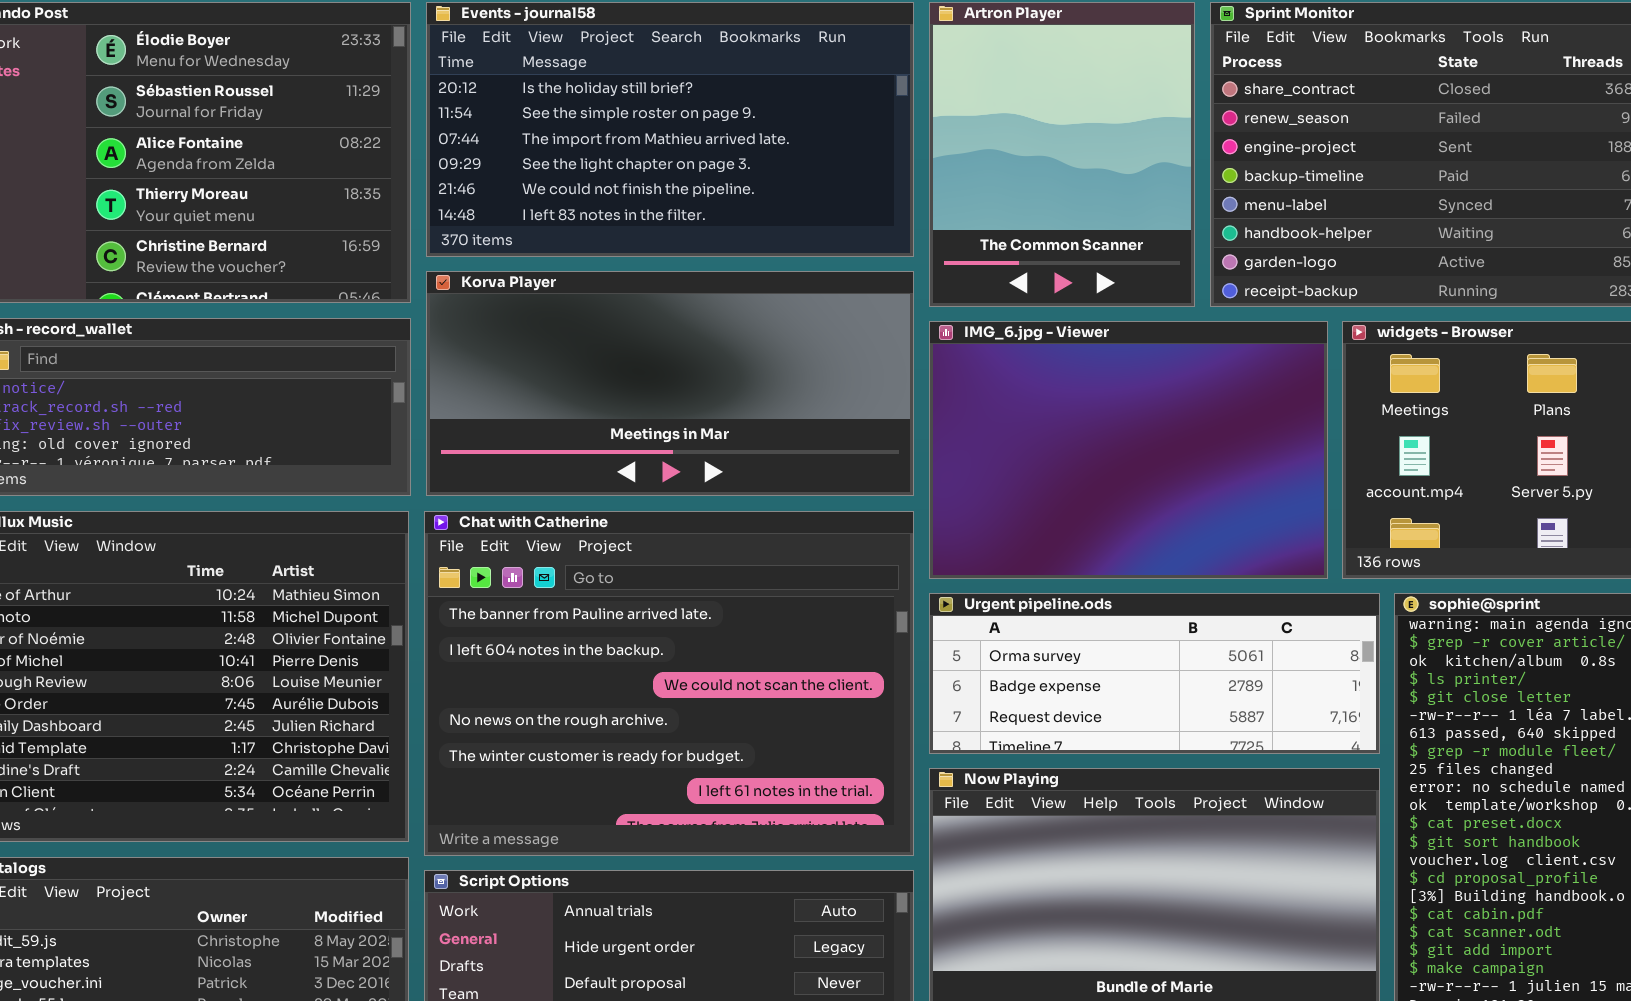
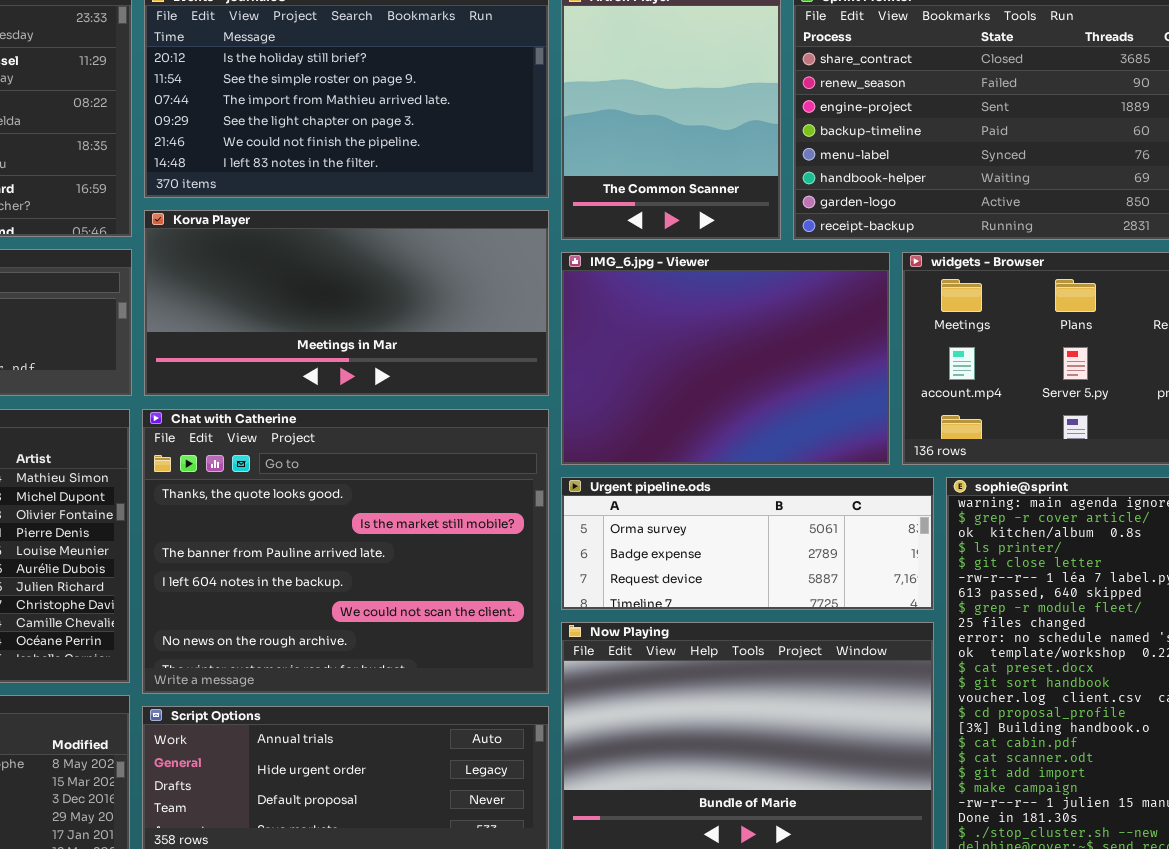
Chat with Catherine: [424,511,914,856] -> [142,409,549,694], scrolled up 2 rows

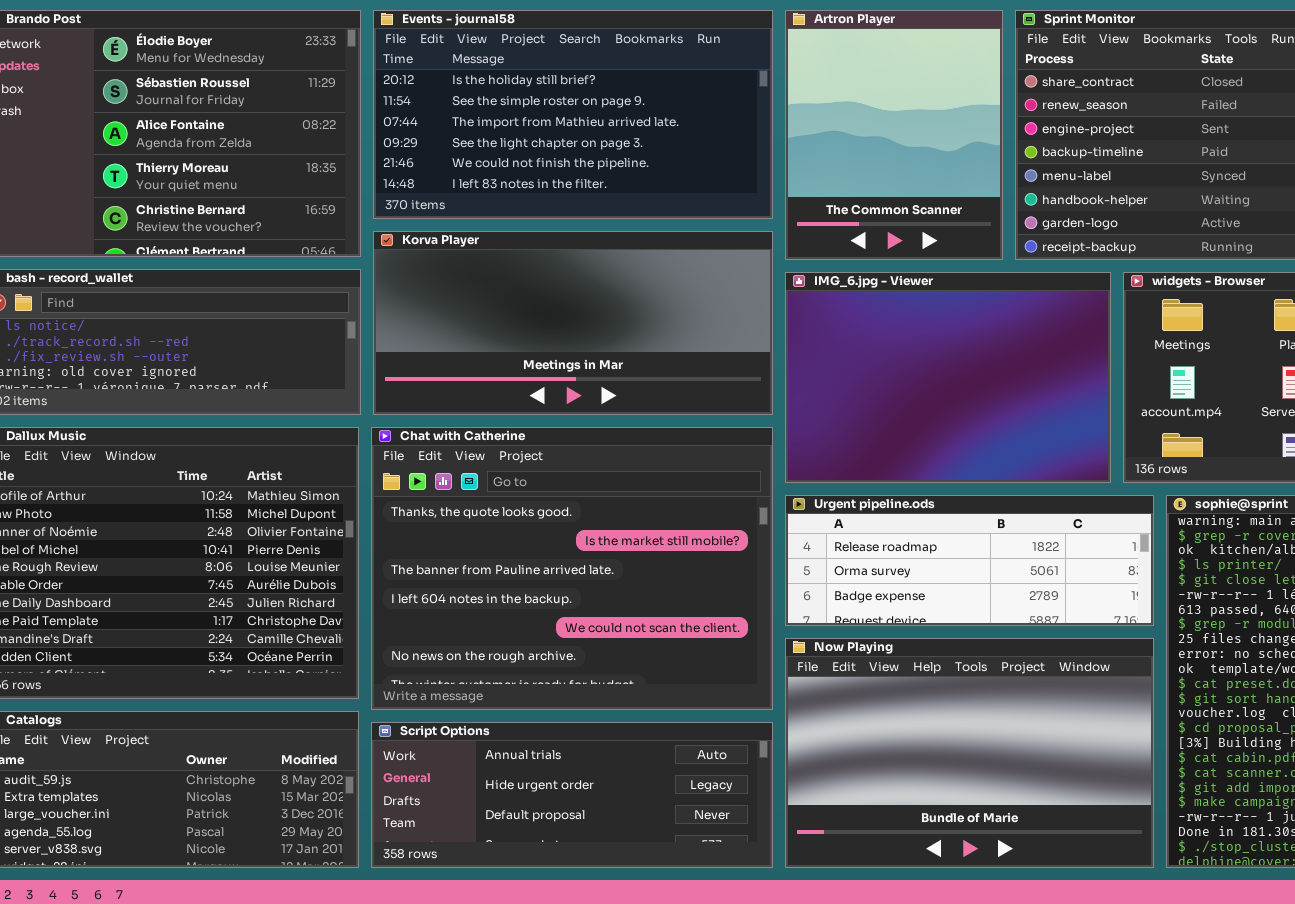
Urgent pipeline.ods: [561,477,934,610] -> [785,495,1154,626], scrolled up 1 row

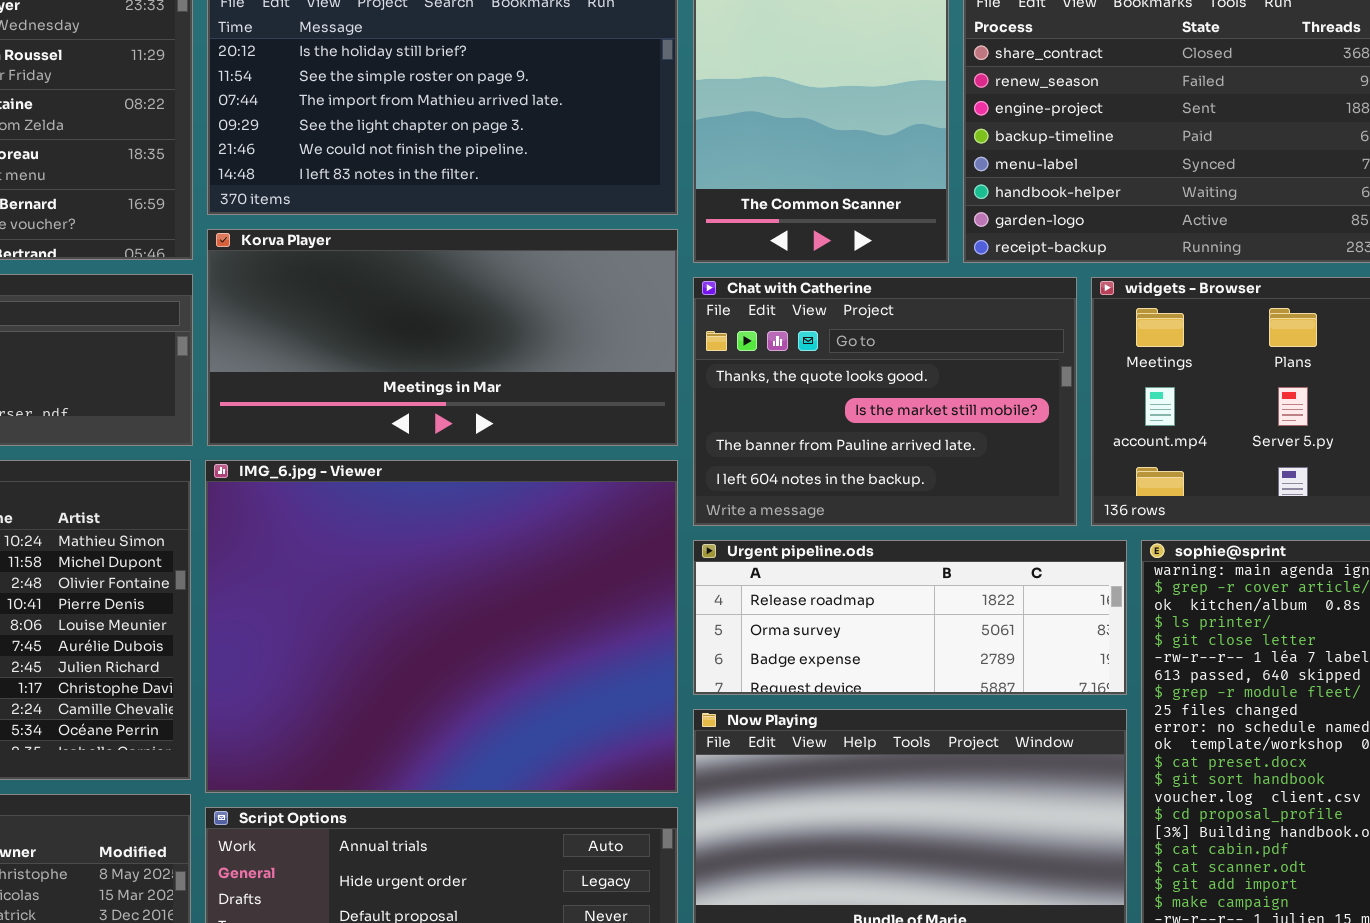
IMG_6.jpg - Viewer: [785,272,1111,483] -> [205,460,678,793], moved, resized
Chat with Catherine: [371,427,773,710] -> [693,277,1077,526], moved, resized

